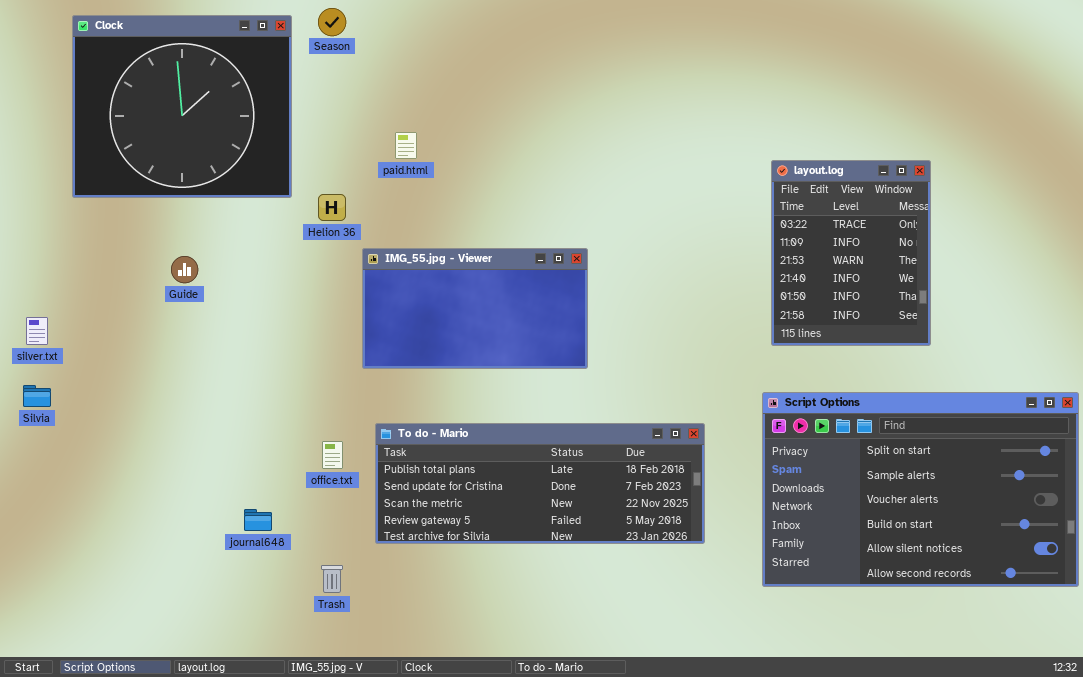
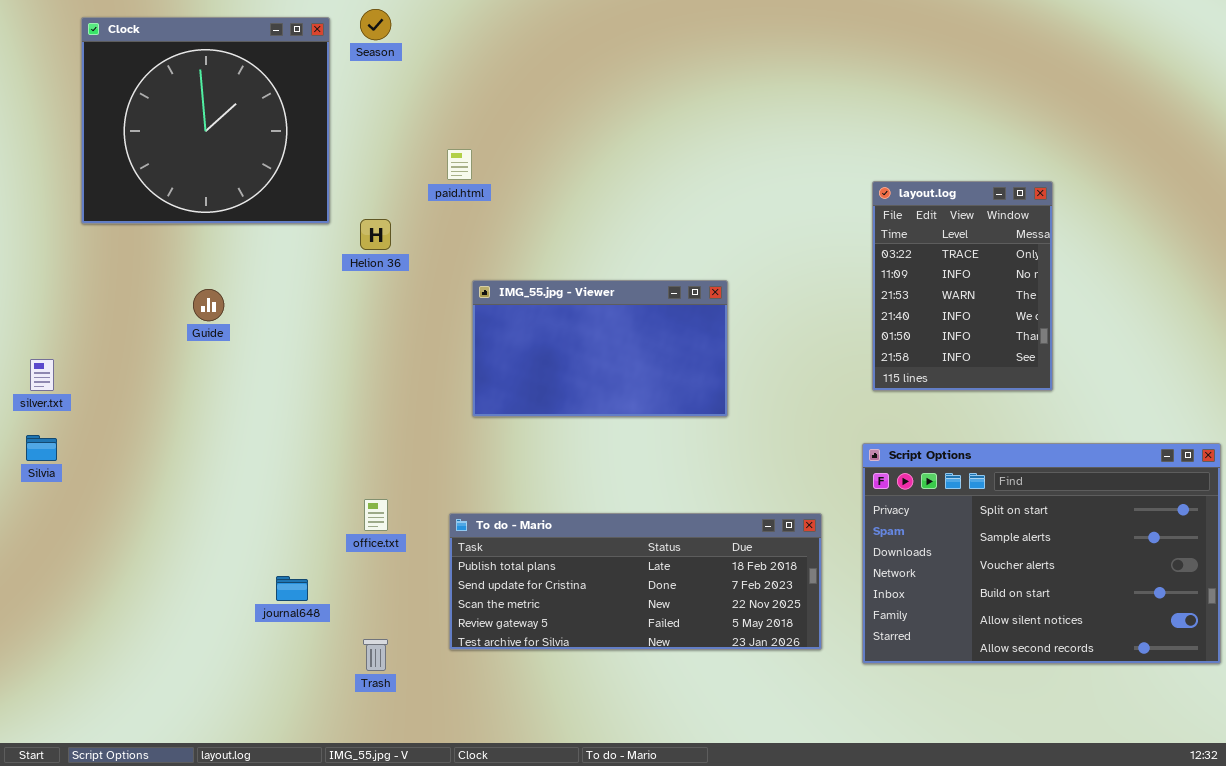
IMG_55.jpg - Viewer: [362,248,588,369] -> [472,280,728,417], moved
To do - Mario: [375,423,705,544] -> [449,513,822,650], moved

